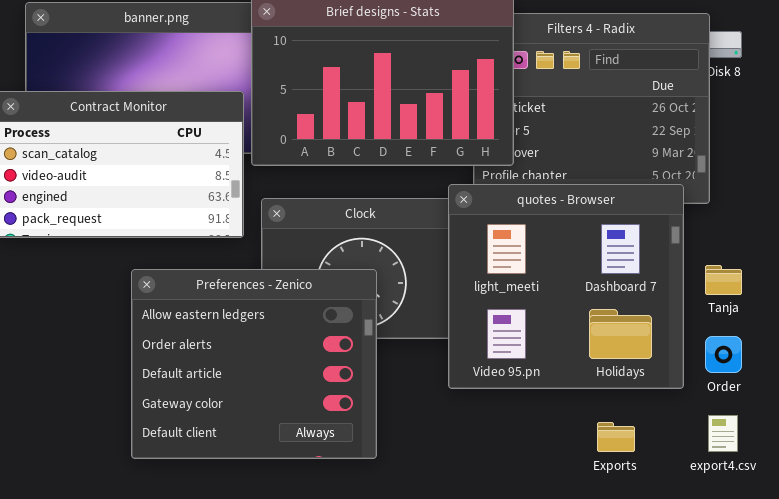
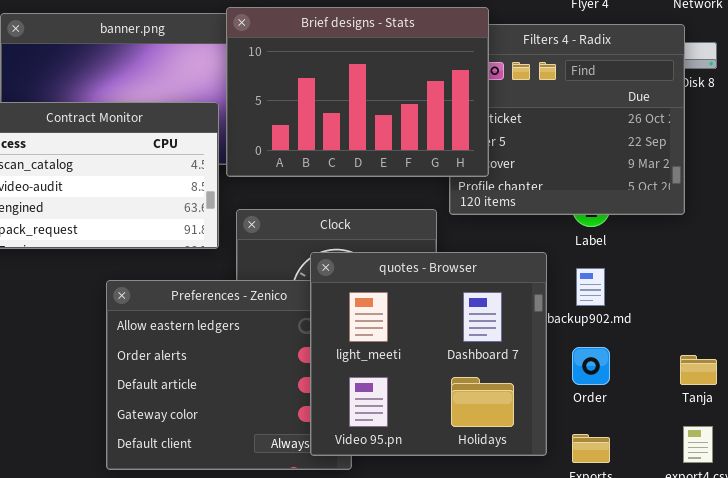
quotes - Browser: [448,184,684,389] -> [310,252,547,456], moved
Tanja: [705,265,742,295] -> [680,355,717,385], moved
Order: [705,336,742,373] -> [572,347,610,385], moved

